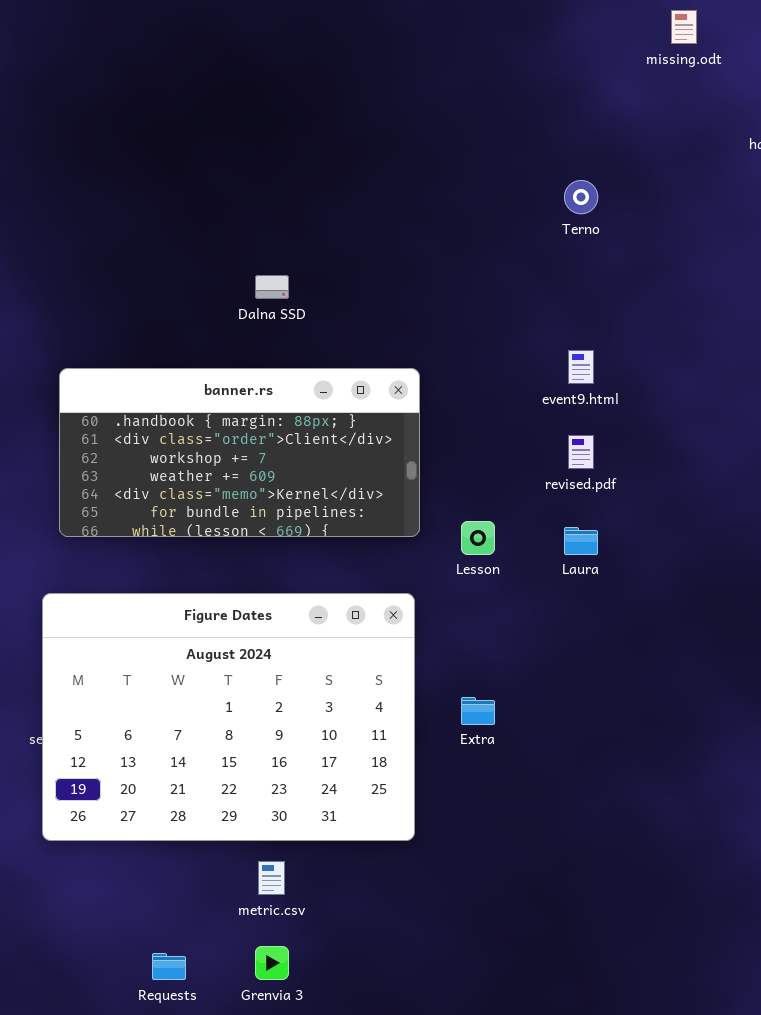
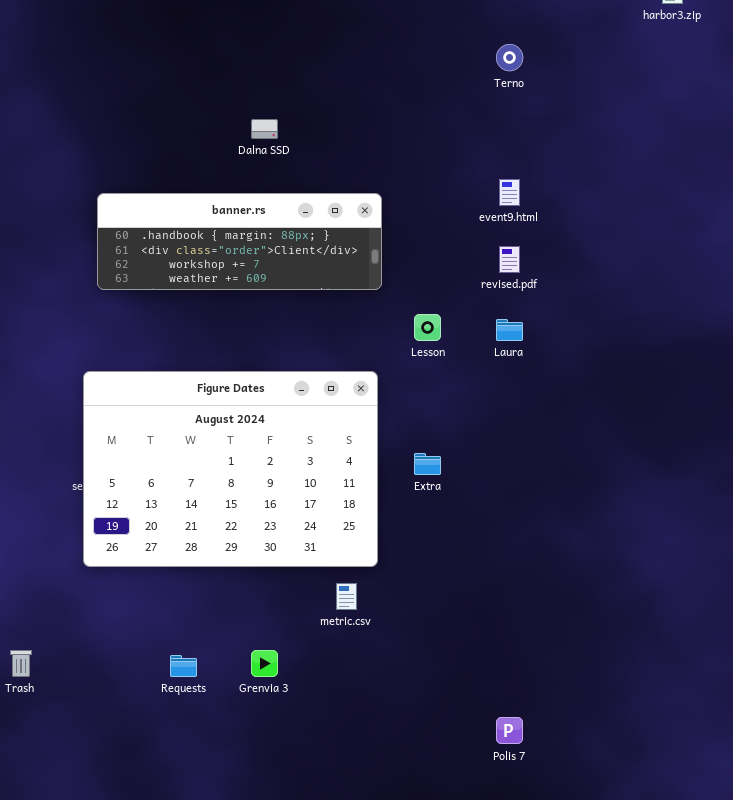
banner.rs: [59,368,420,537] -> [97,193,382,290], resized
metric.csv: [258,861,285,895] -> [336,583,357,610], moved

